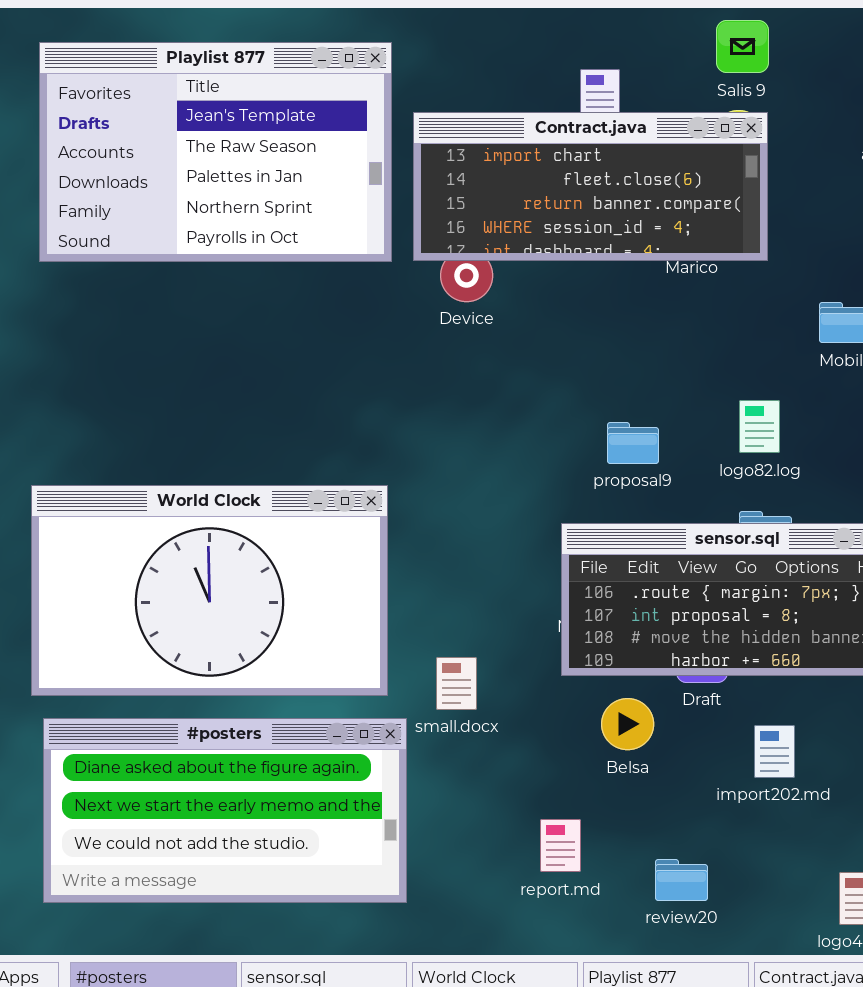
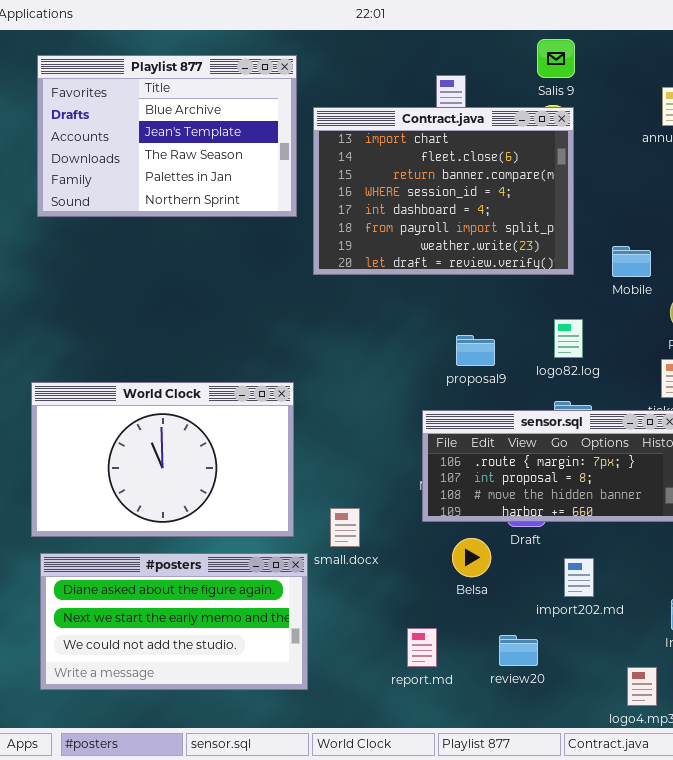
Playlist 877: [39,42,392,262] -> [37,55,297,217], scrolled up 1 row
Contract.java: [413,112,768,261] -> [313,107,574,275], resized
review20: [655,859,708,901] -> [499,635,538,666], moved

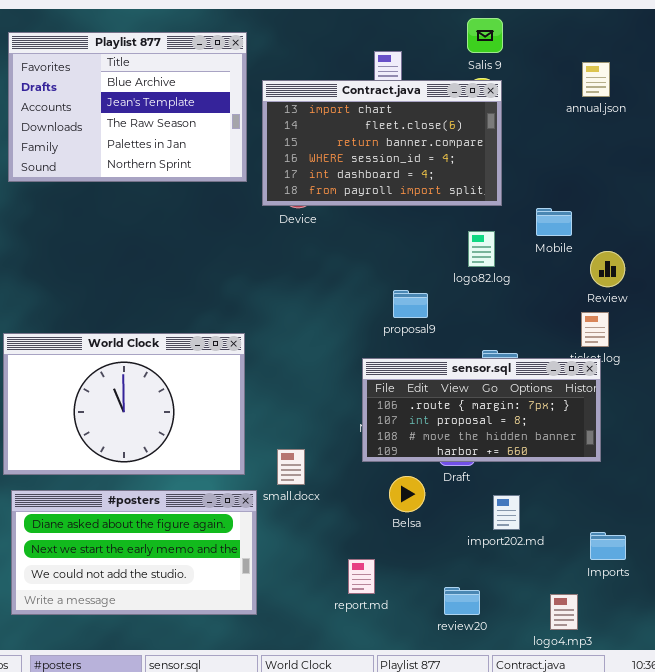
Contract.java: [313,107,574,275] -> [262,80,502,206], resized
logo82.log: [554,319,583,358] -> [468,231,495,267], moved
review20: [499,635,538,666] -> [444,587,480,615], moved

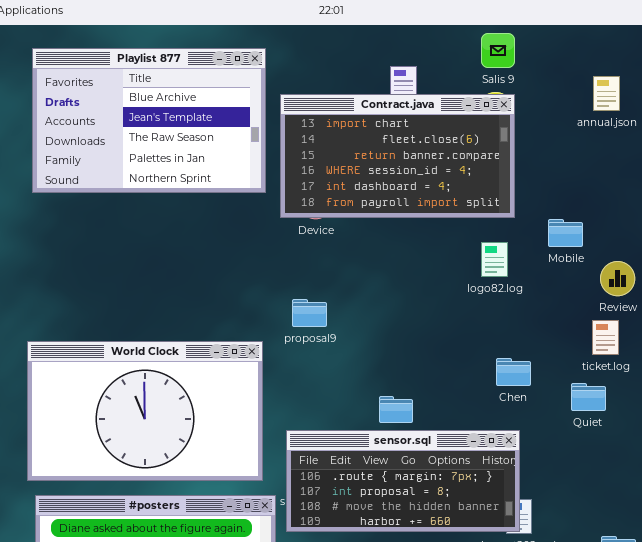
proposal9: [393,290,428,318] -> [292,299,327,327], moved
sensor.sql: [362,358,601,462] -> [286,430,520,532], moved

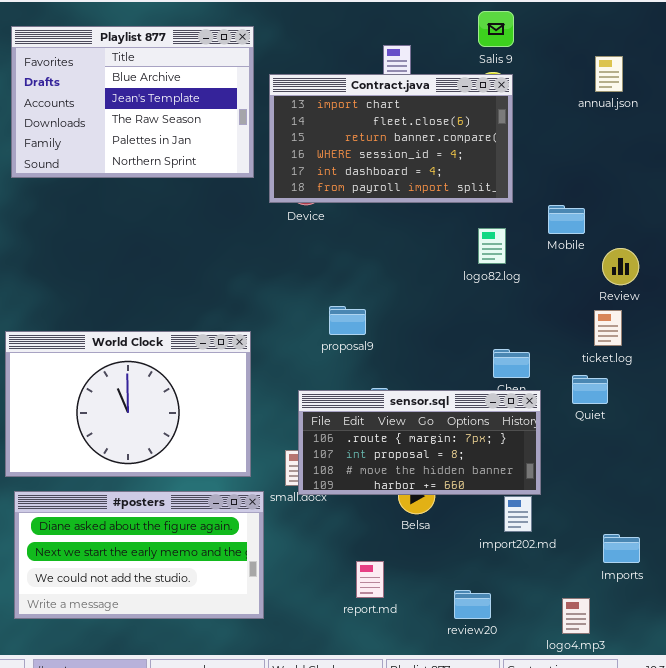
proposal9: [292,299,327,327] -> [329,306,366,335], moved
sensor.sql: [286,430,520,532] -> [298,390,541,495], moved

